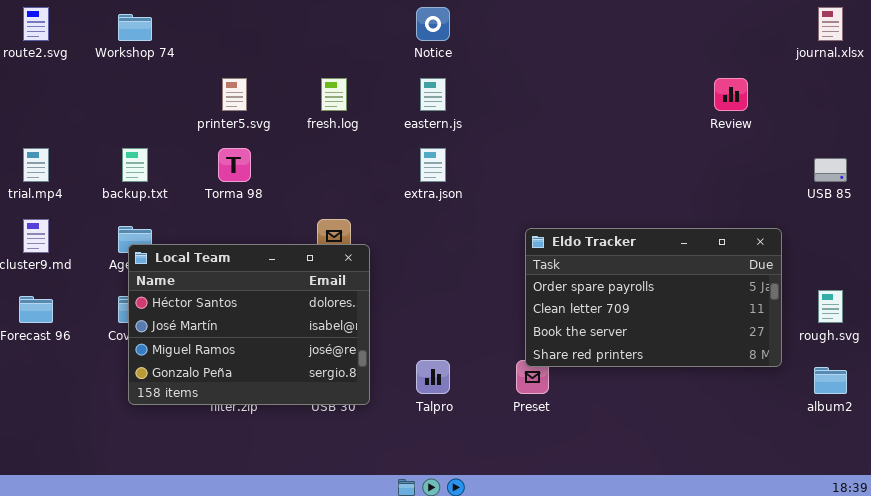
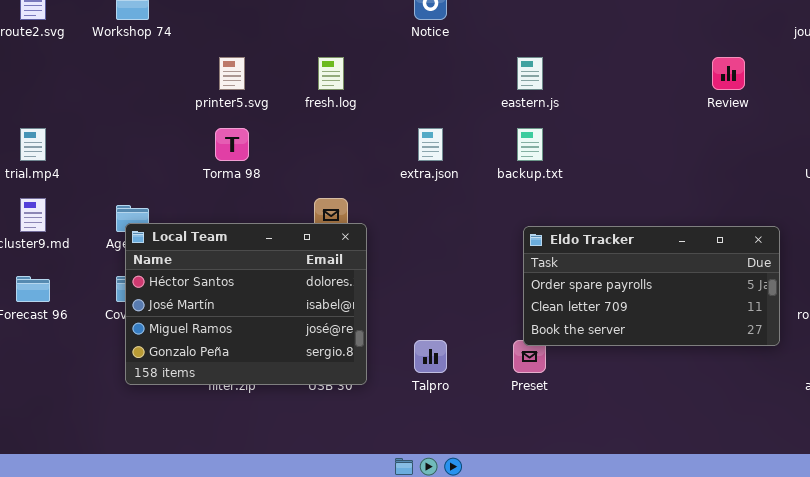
eastern.js: [420,78,446,111] -> [517,57,543,90], moved
backup.txt: [122,148,148,182] -> [517,128,543,161], moved
Eldo Tracker: [525,228,782,367] -> [523,226,780,346], resized

